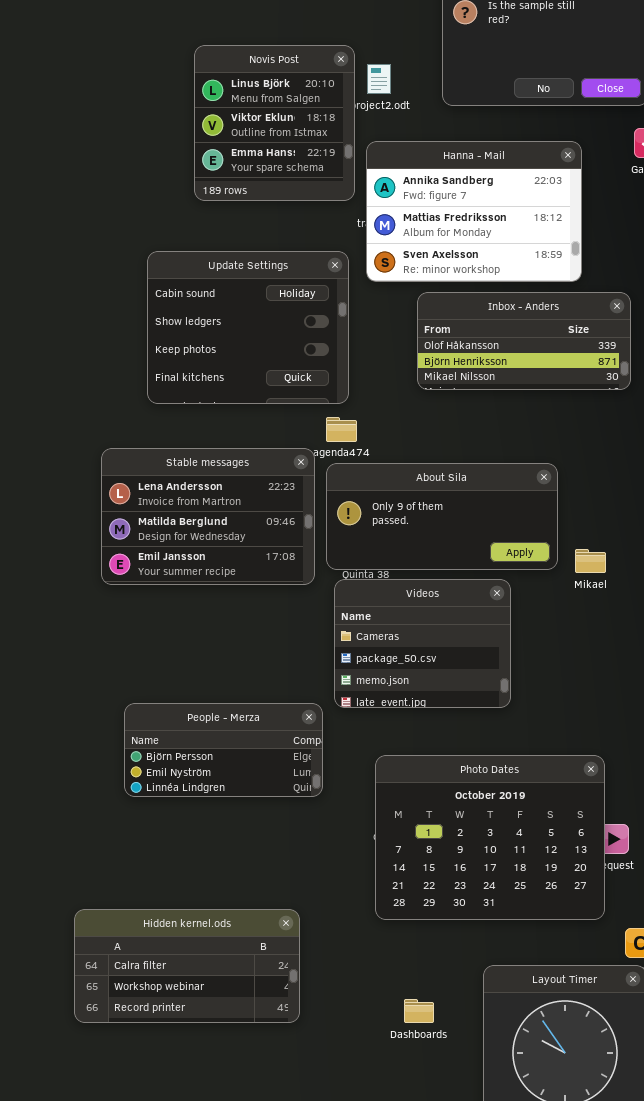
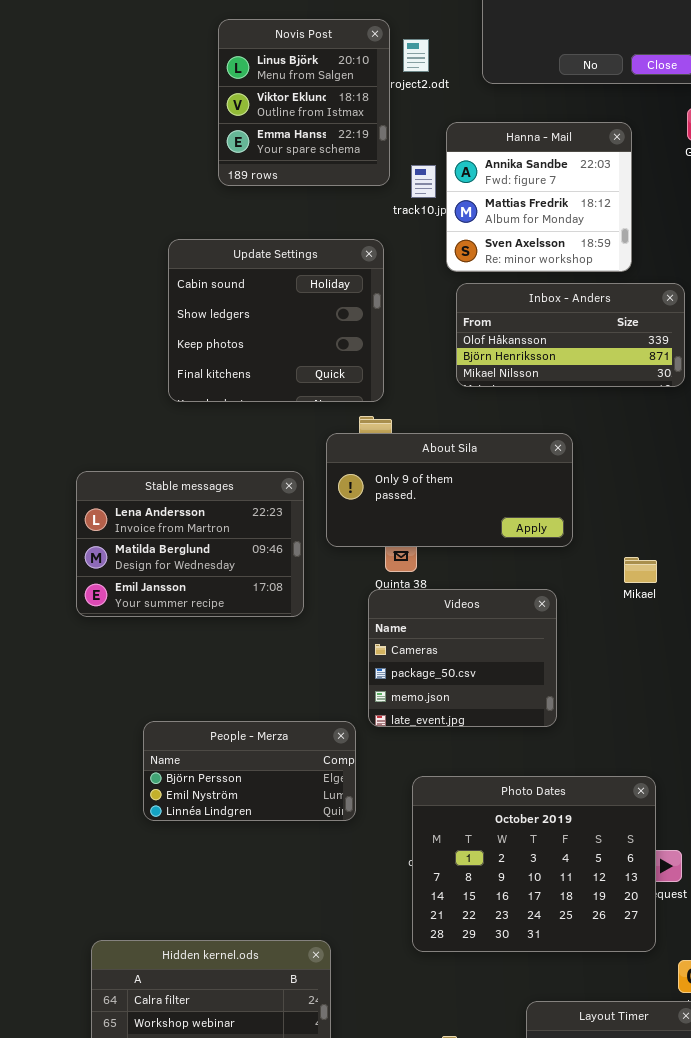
Hanna - Mail: [366,141,582,282] -> [446,122,632,272], resized
Stable messages: [101,448,315,585] -> [76,471,304,617], moved
About Sila: [326,463,558,570] -> [326,433,573,547], moved

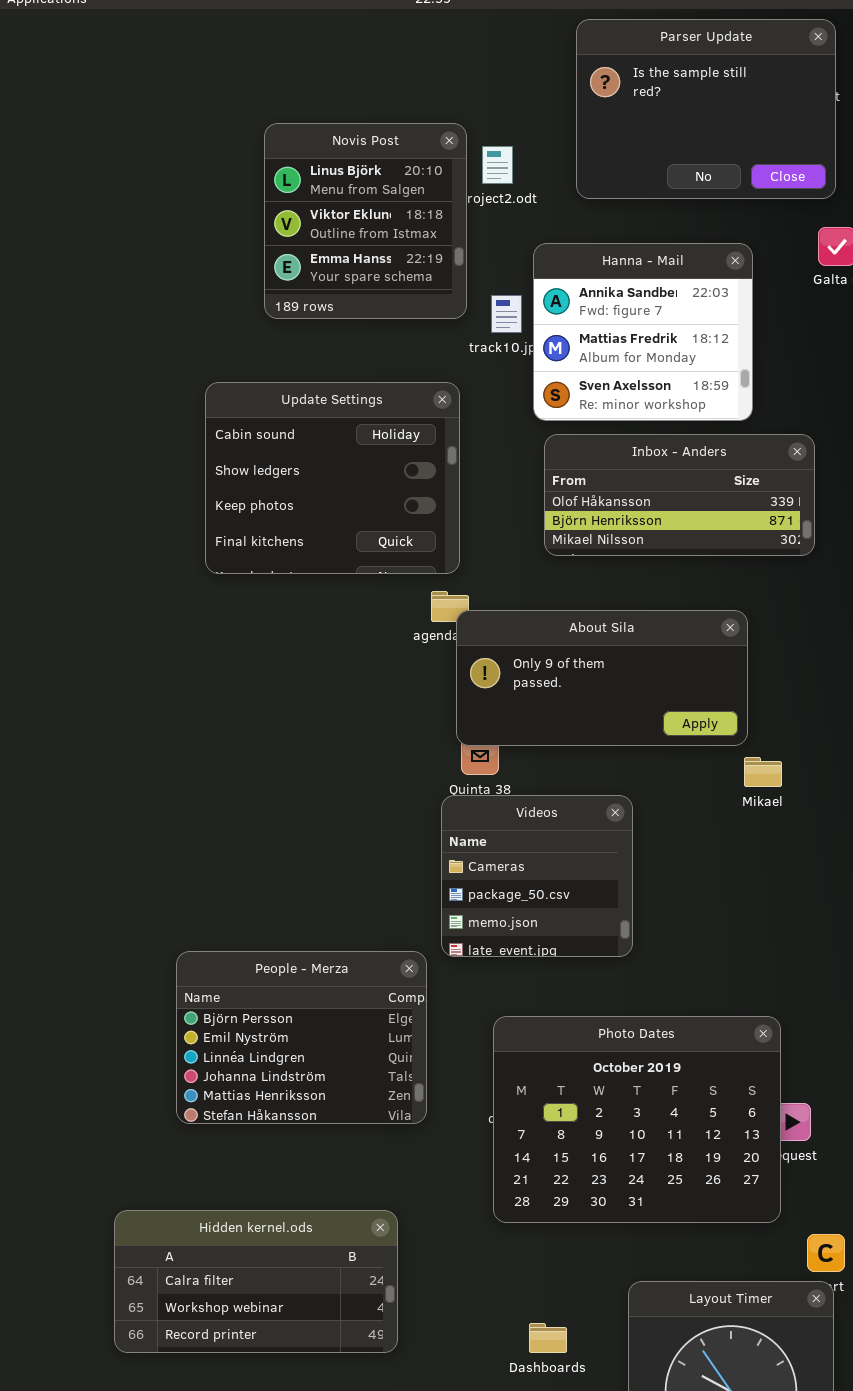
About Sila: [326,433,573,547] -> [456,610,748,746], moved
Stable messages: [76,471,304,617] -> none, closed
Videos: [368,589,557,727] -> [441,795,633,957], resized
People - Merza: [143,721,356,821] -> [176,951,427,1124], resized

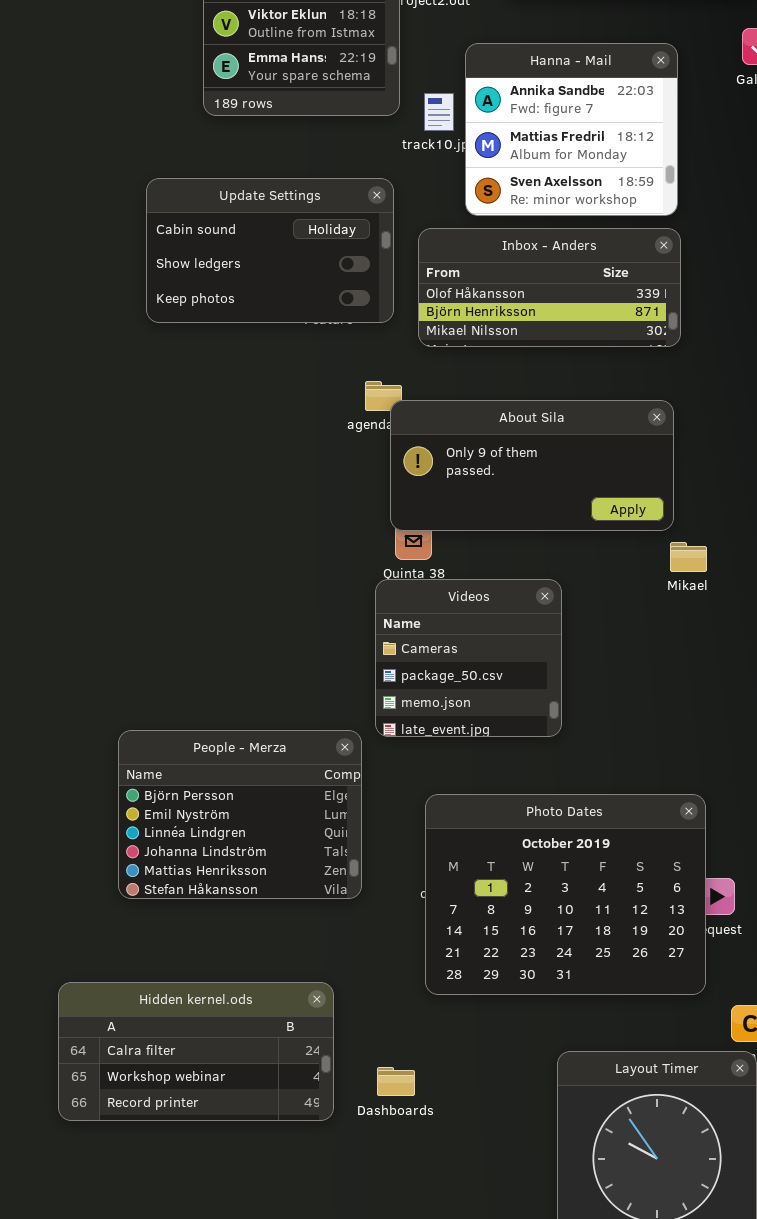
Update Settings: [205,382,460,574] -> [146,178,394,323], resized
Inbox - Anders: [544,434,815,556] -> [418,228,681,347], moved
Dashboards: [529,1323,567,1353] -> [377,1067,415,1096], moved

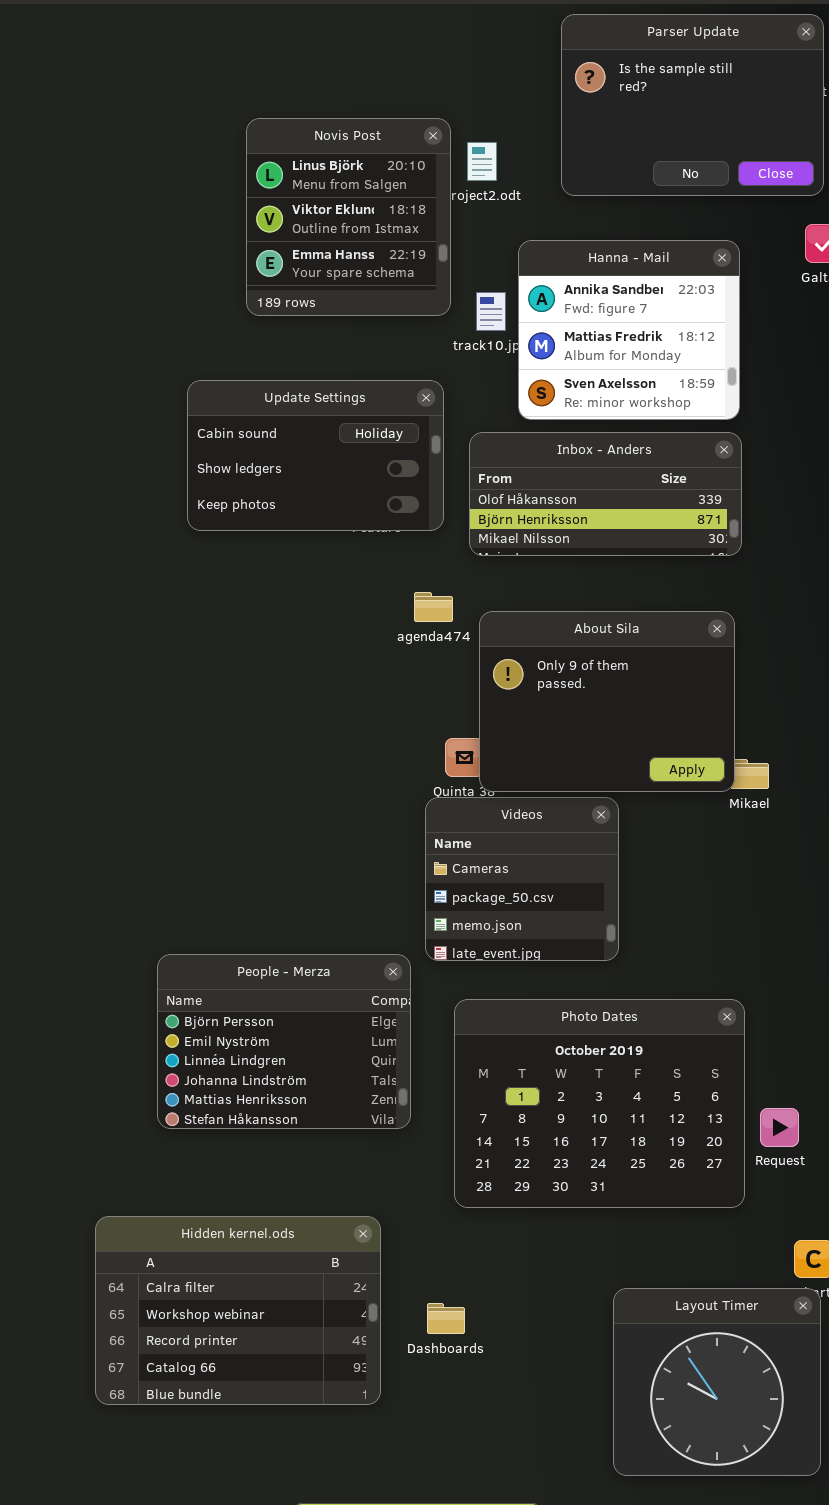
About Sila: [390,400,674,531] -> [479,611,735,792], resized
Photo Dates: [425,794,706,995] -> [454,999,745,1208], moved
Hidden kernel.ods: [58,982,334,1121] -> [95,1216,381,1405], resized

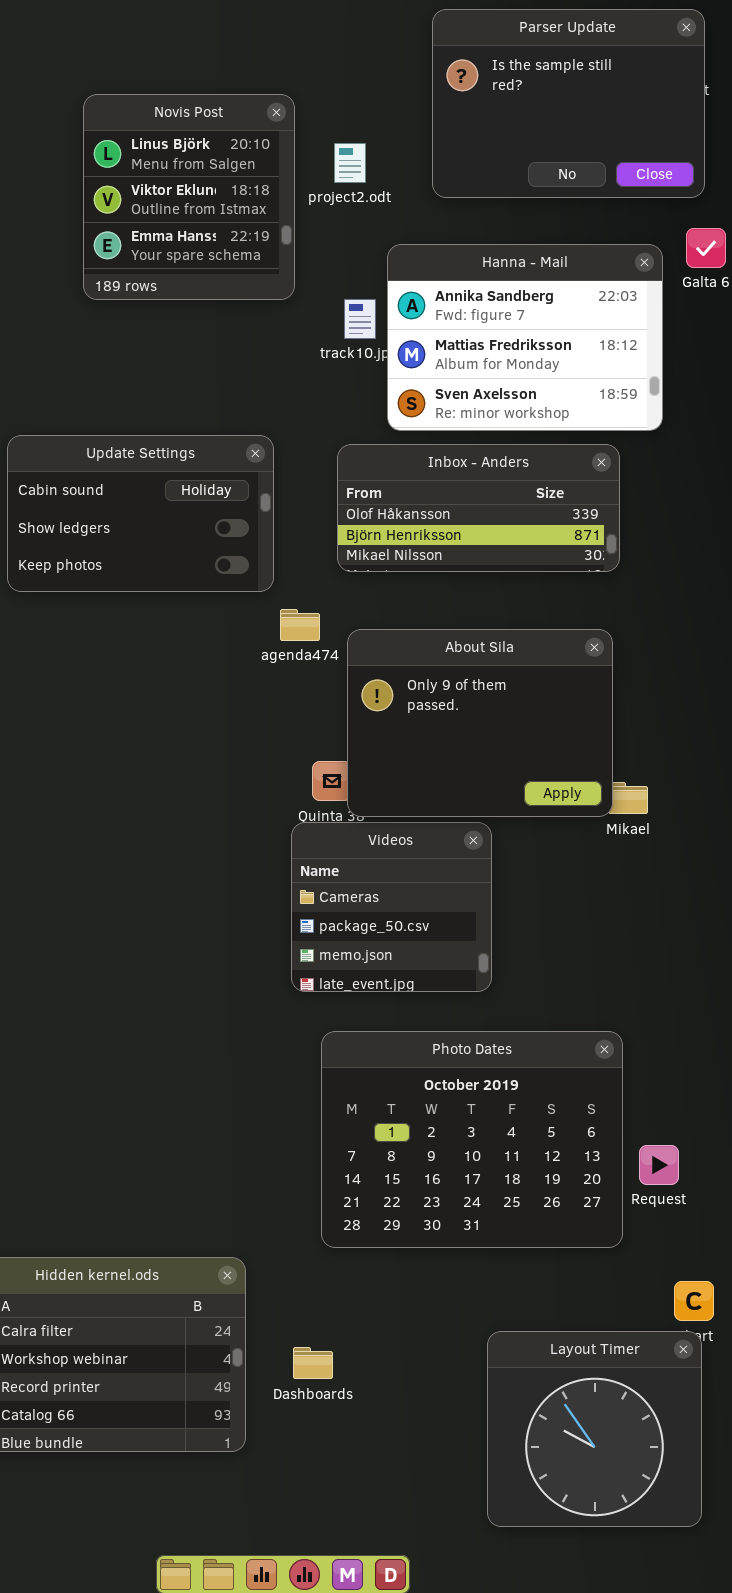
Novis Post: [246,118,451,316] -> [83,94,295,300], moved
Hanna - Mail: [518,240,740,420] -> [387,244,663,431], resized
Update Settings: [187,380,444,531] -> [7,435,274,592], moved
People - Merza: [157,954,411,1129] -> none, closed

